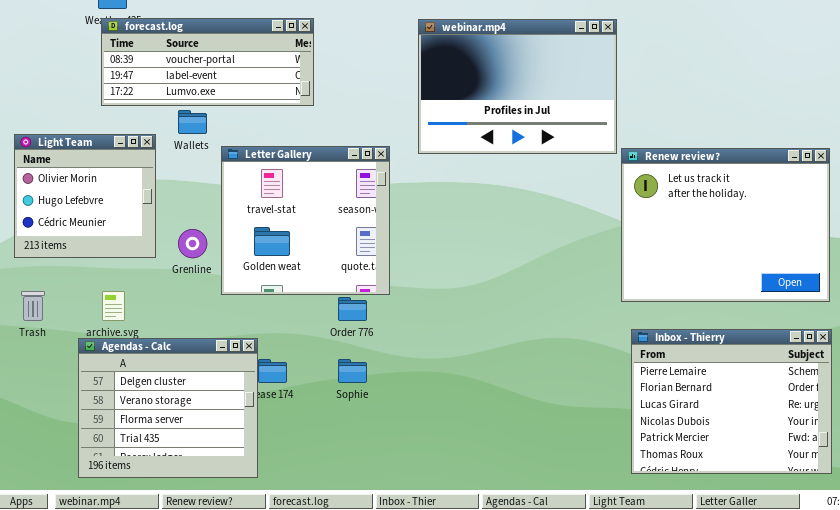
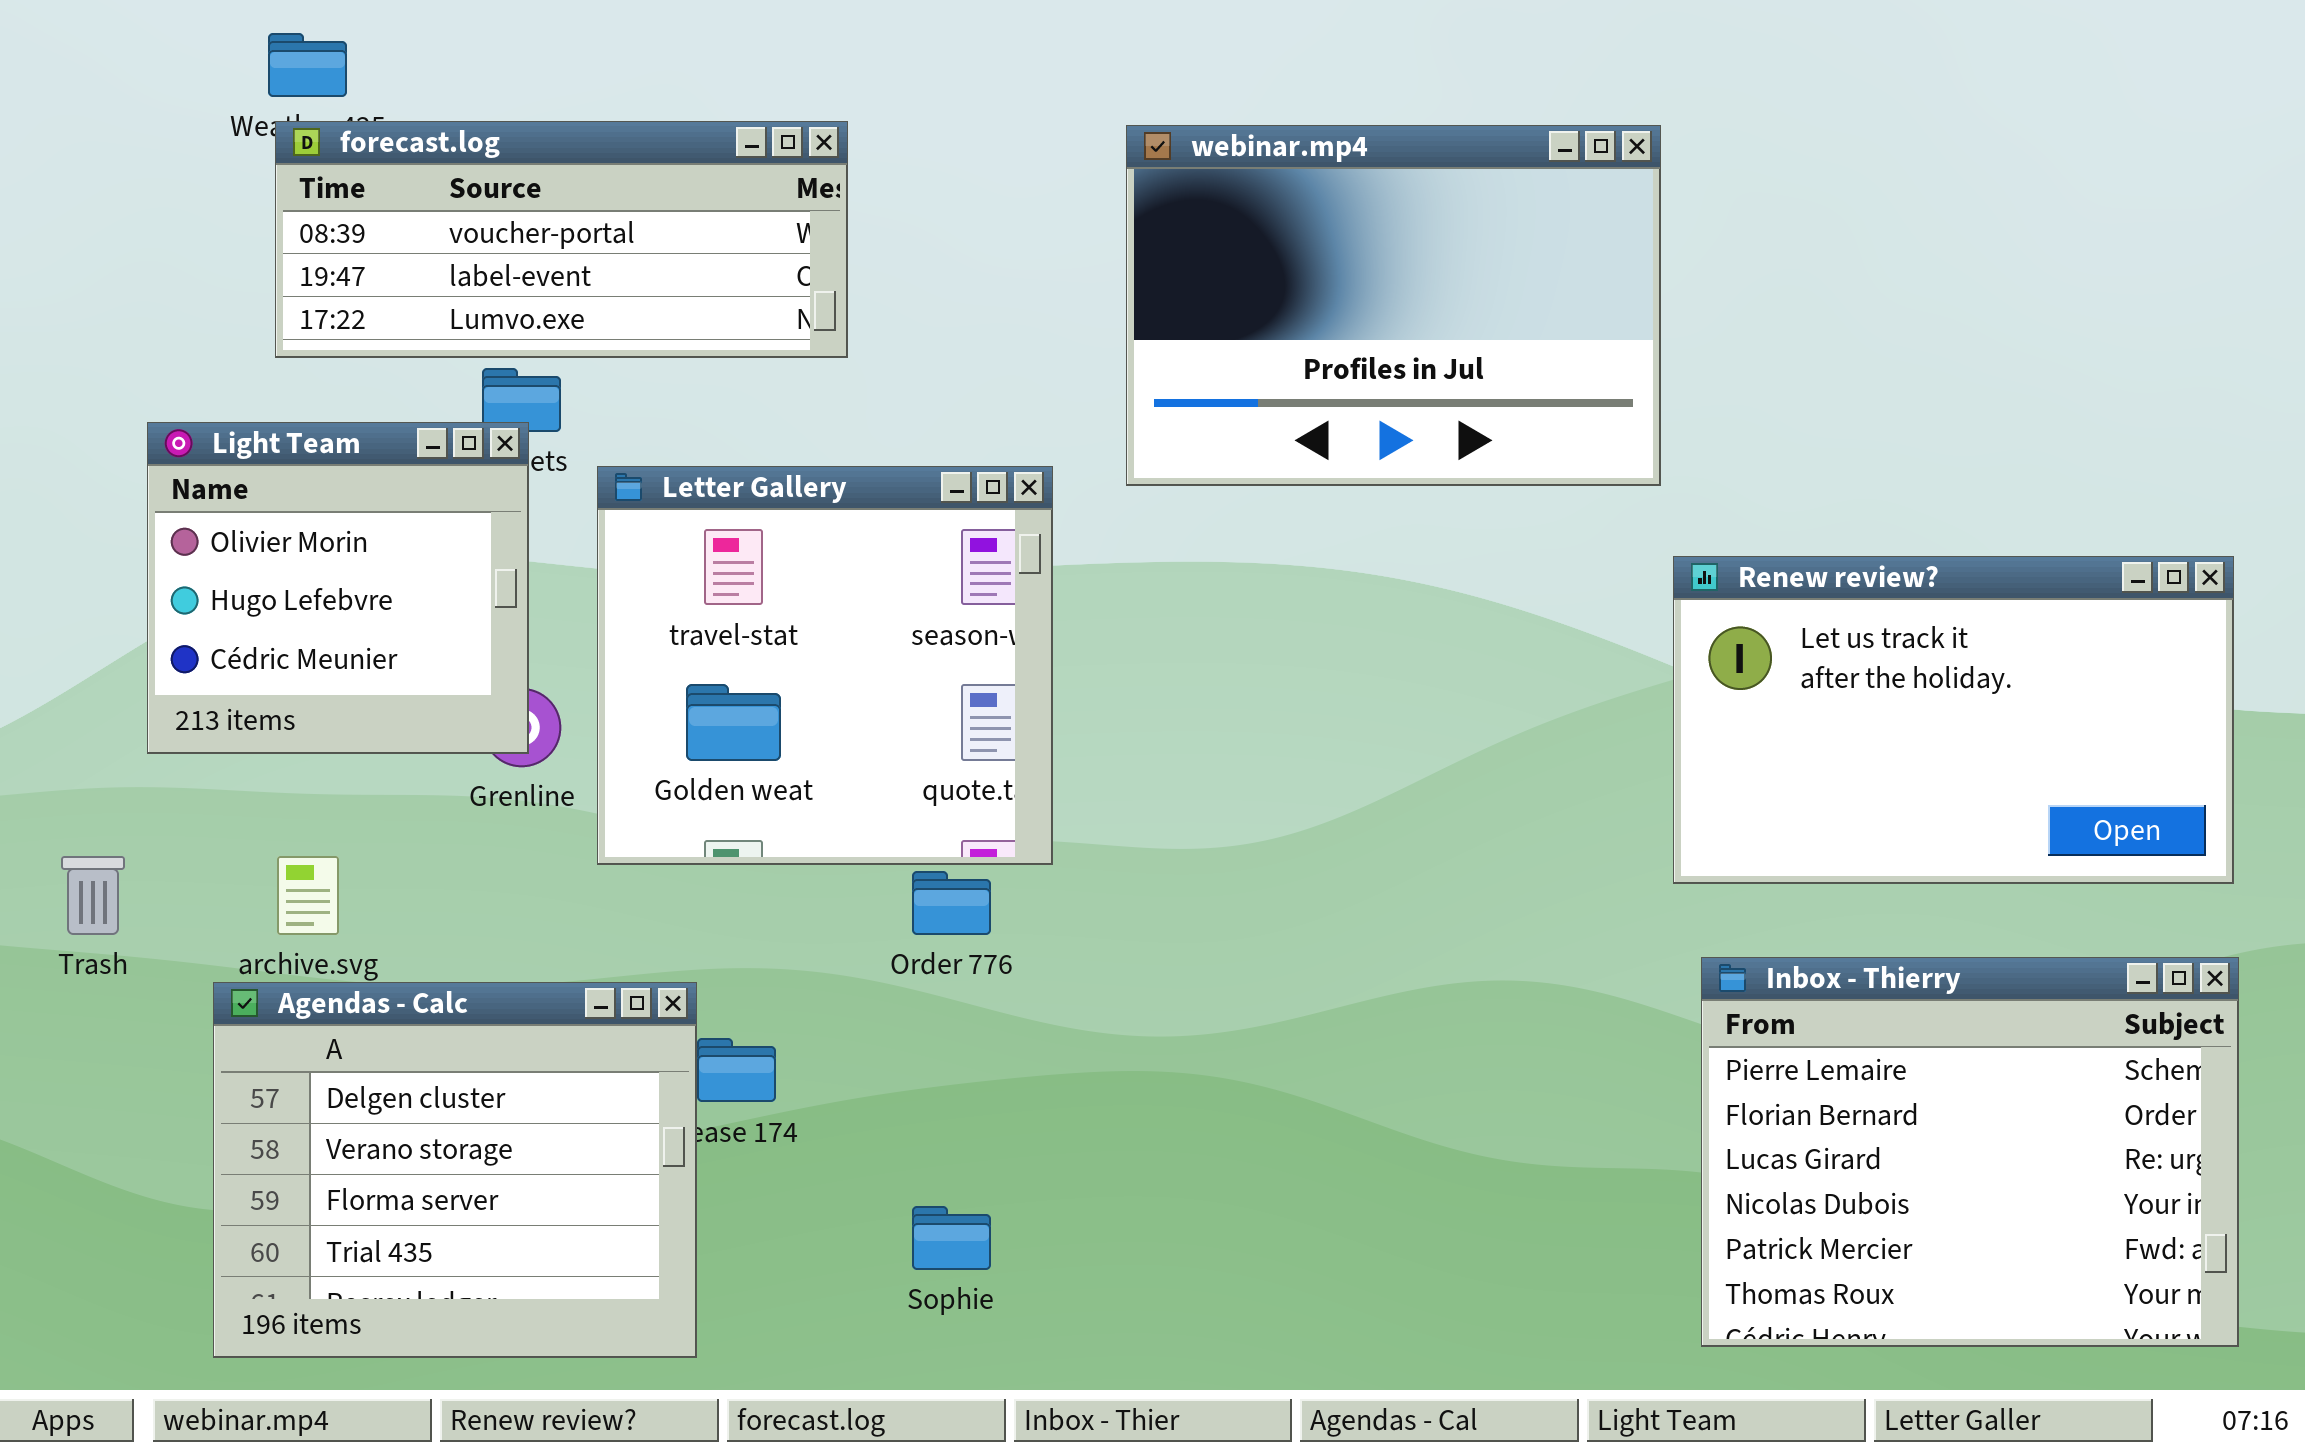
Light Team: [14,134,156,258] -> [147,422,529,754], moved
Renew review?: [621,148,830,302] -> [1673,556,2234,884], resized
Sophie: [338,359,367,383] -> [912,1206,991,1270], moved

